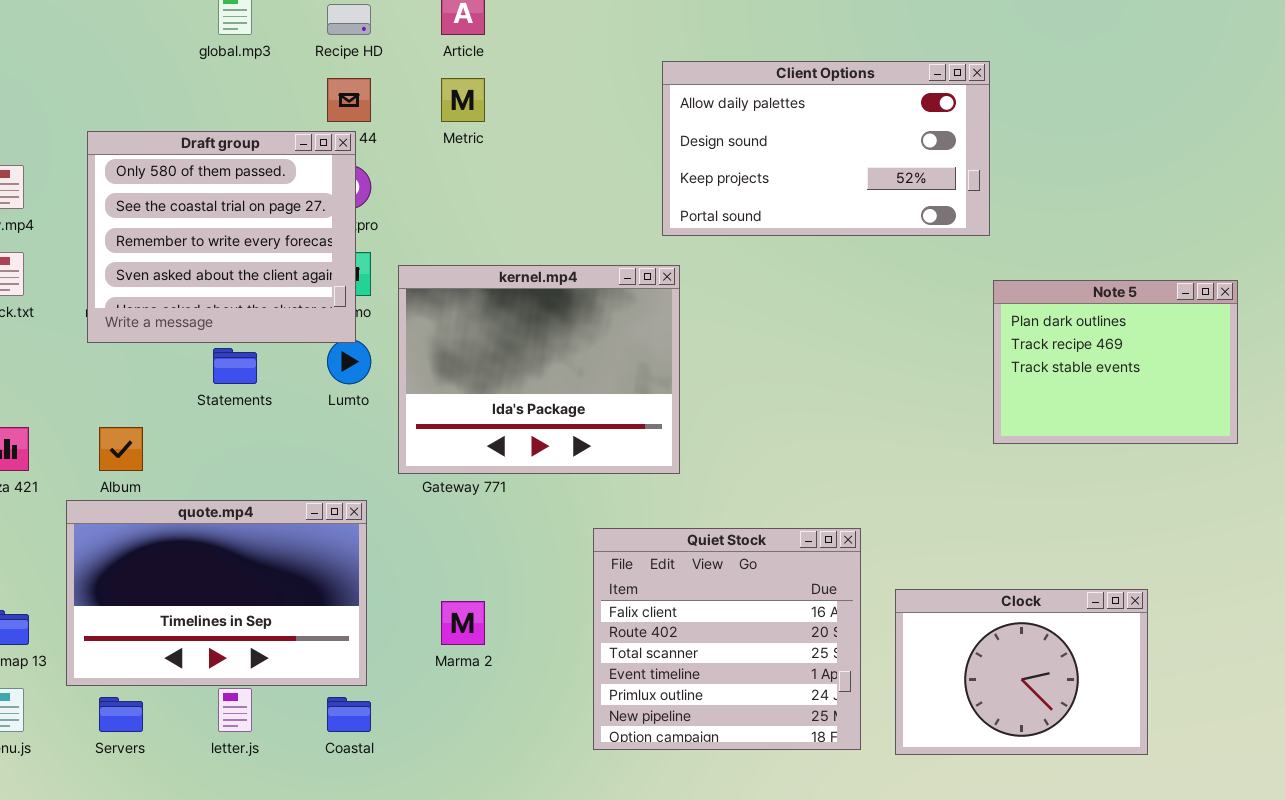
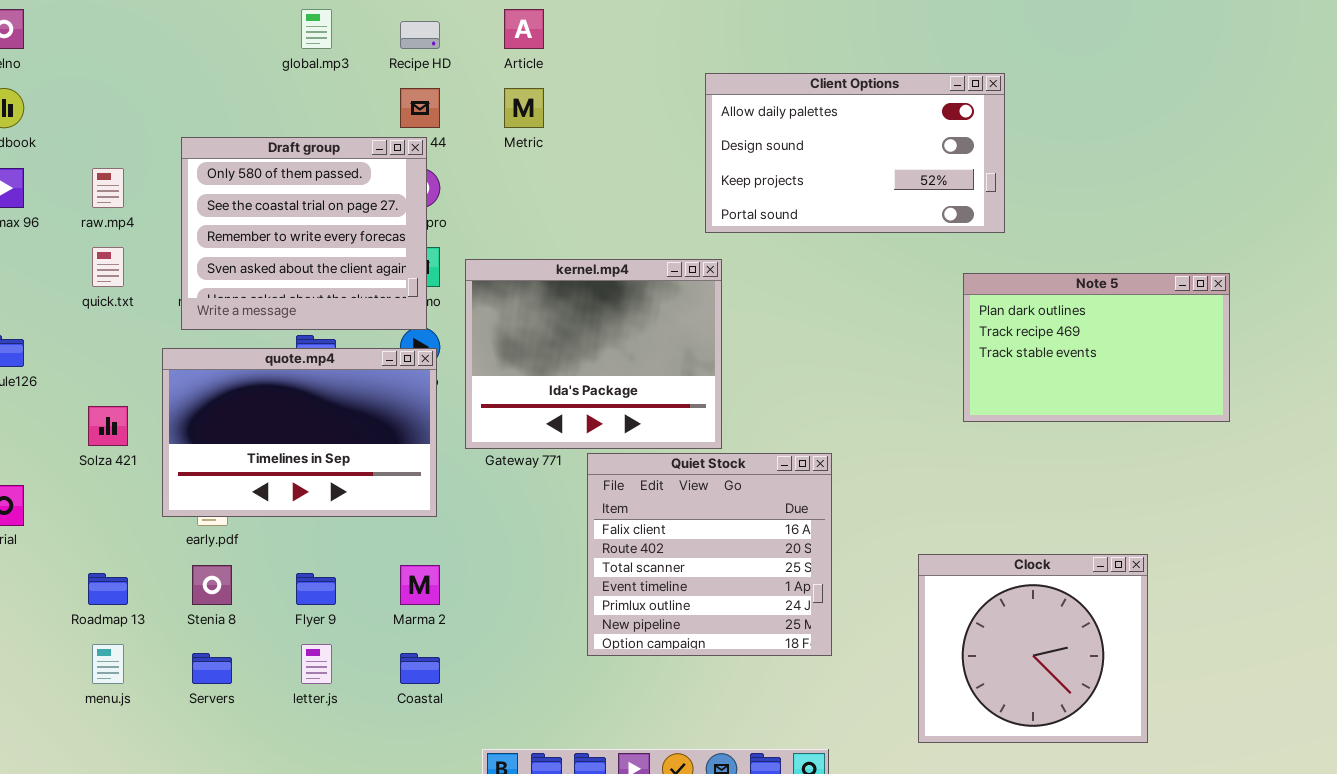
Note 5: [993,280,1238,444] -> [963,273,1230,422], resized
quote.mp4: [66,500,367,686] -> [162,348,437,517], moved
Quiet Stock: [593,528,861,750] -> [587,453,832,656], moved
Clock: [895,589,1148,755] -> [918,554,1148,743], resized
Marma 2: [441,601,485,645] -> [400,565,440,605], moved

